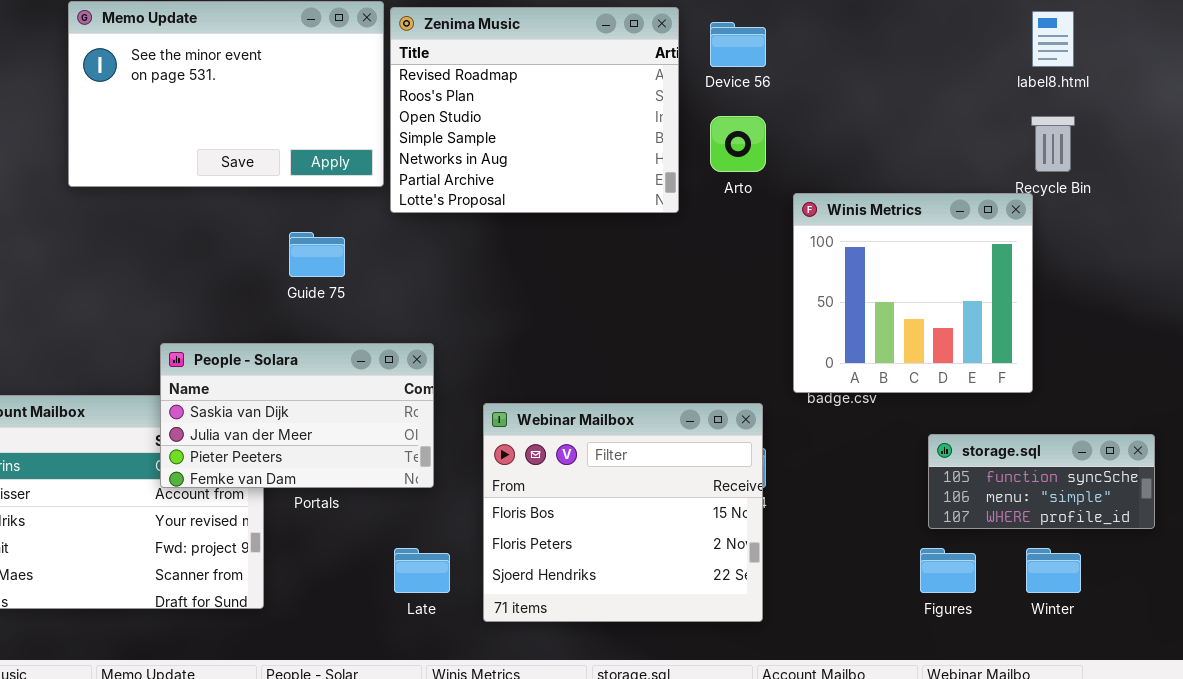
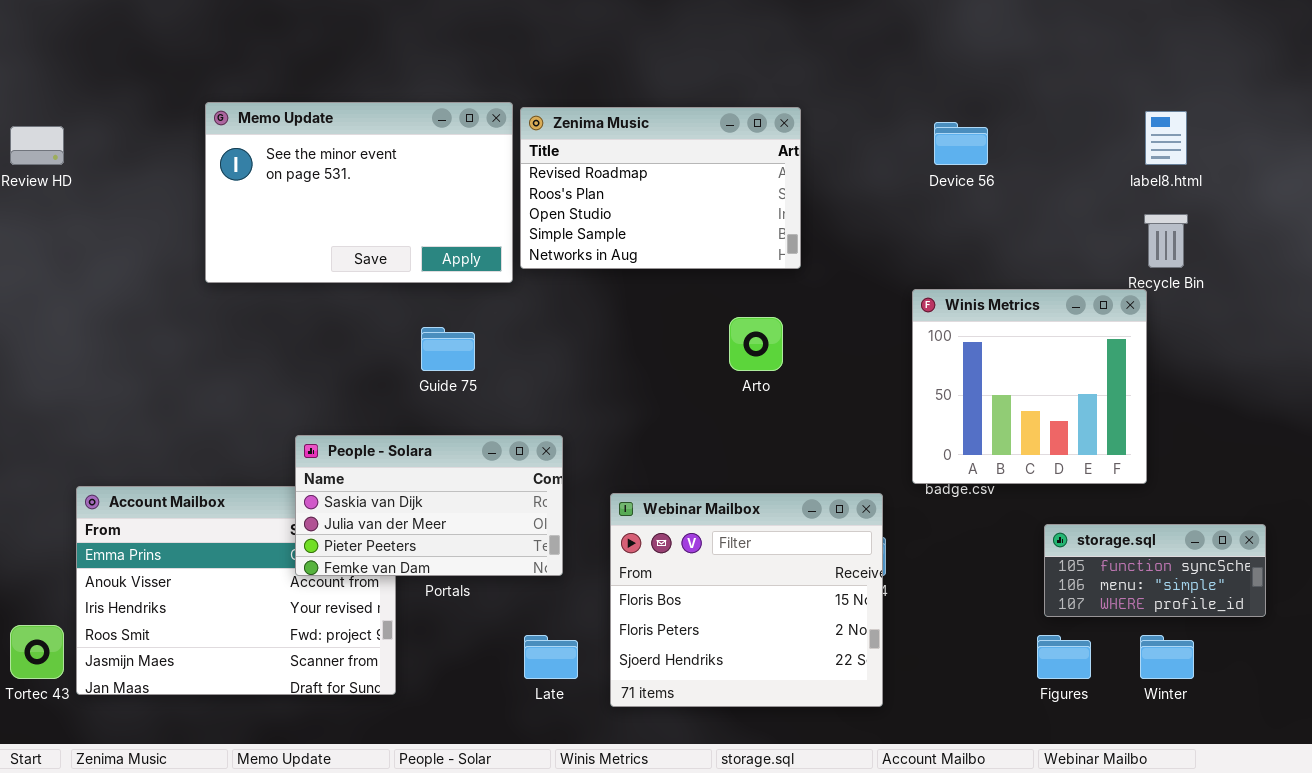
Zenima Music: [390,7,679,213] -> [520,107,801,269], resized
Device 56: [710,22,766,67] -> [934,122,988,165], moved
Arto: [710,116,766,172] -> [729,317,783,371], moved

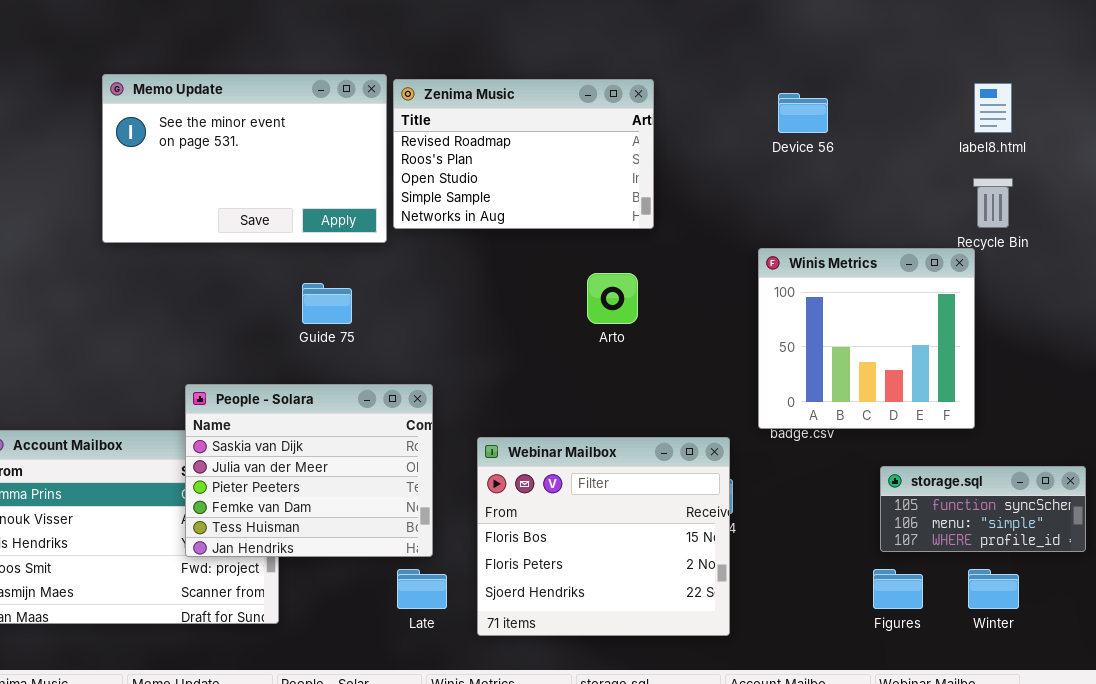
People - Solara: [295,435,563,576] -> [185,384,433,557], resized

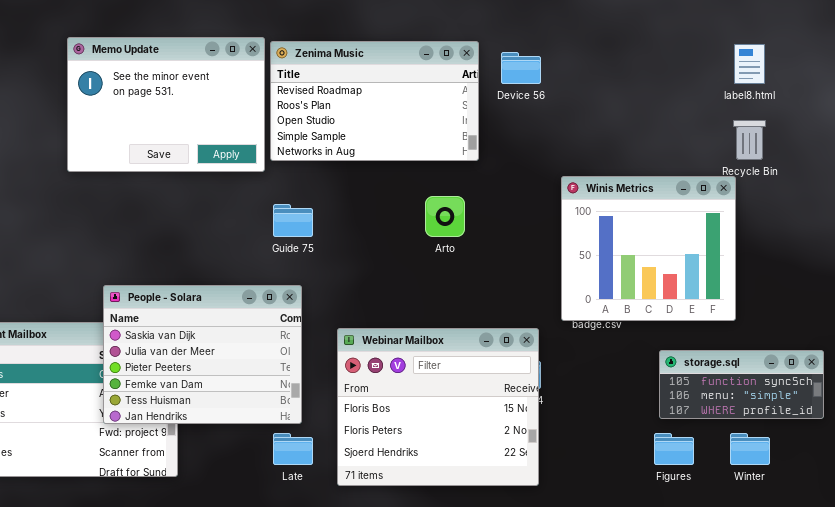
Memo Update: [102,74,387,243] -> [67,37,265,172], resized
Device 56: [778,93,828,133] -> [501,52,541,84], moved
Guide 75: [302,283,352,324] -> [273,204,313,237], moved

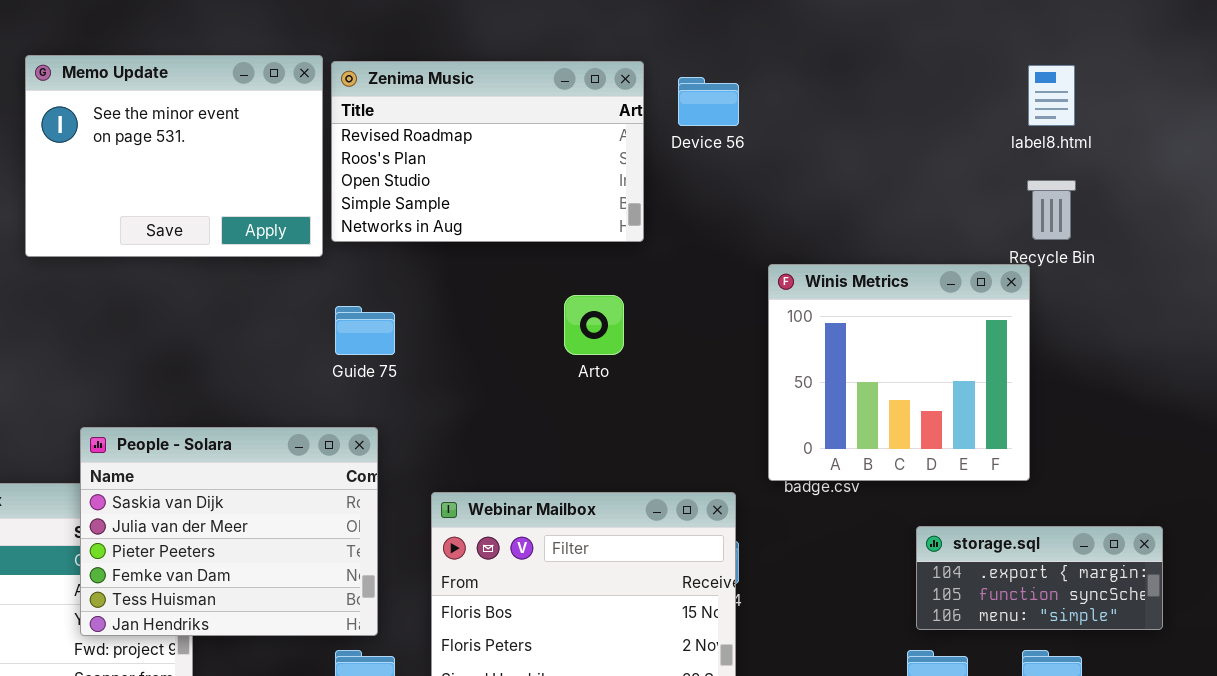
storage.sql: [659,350,824,419] -> [916,526,1163,630], scrolled up 1 row

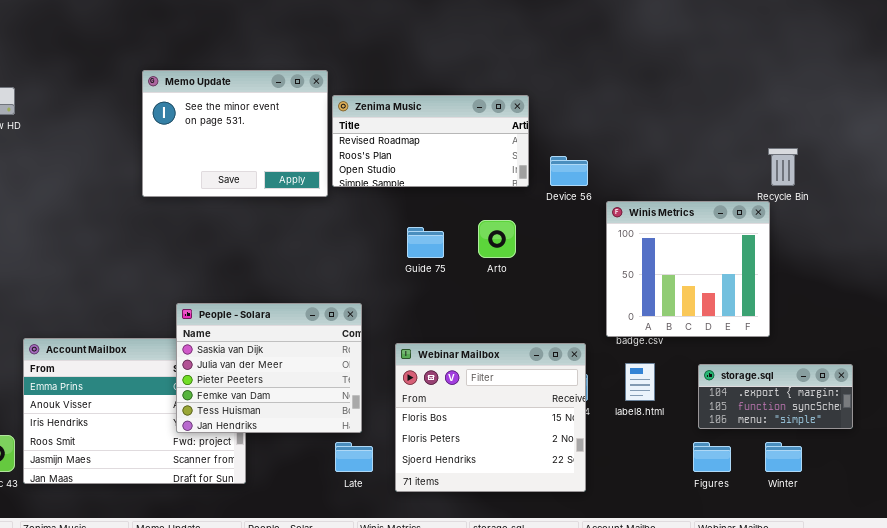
Zenima Music: [331,61,644,242] -> [332,95,529,187], resized
label8.html: [1028,65,1075,126] -> [625,363,655,401], moved
Device 56: [678,77,739,126] -> [550,156,588,186], moved
Guide 75: [335,306,395,355] -> [407,227,444,258], moved

